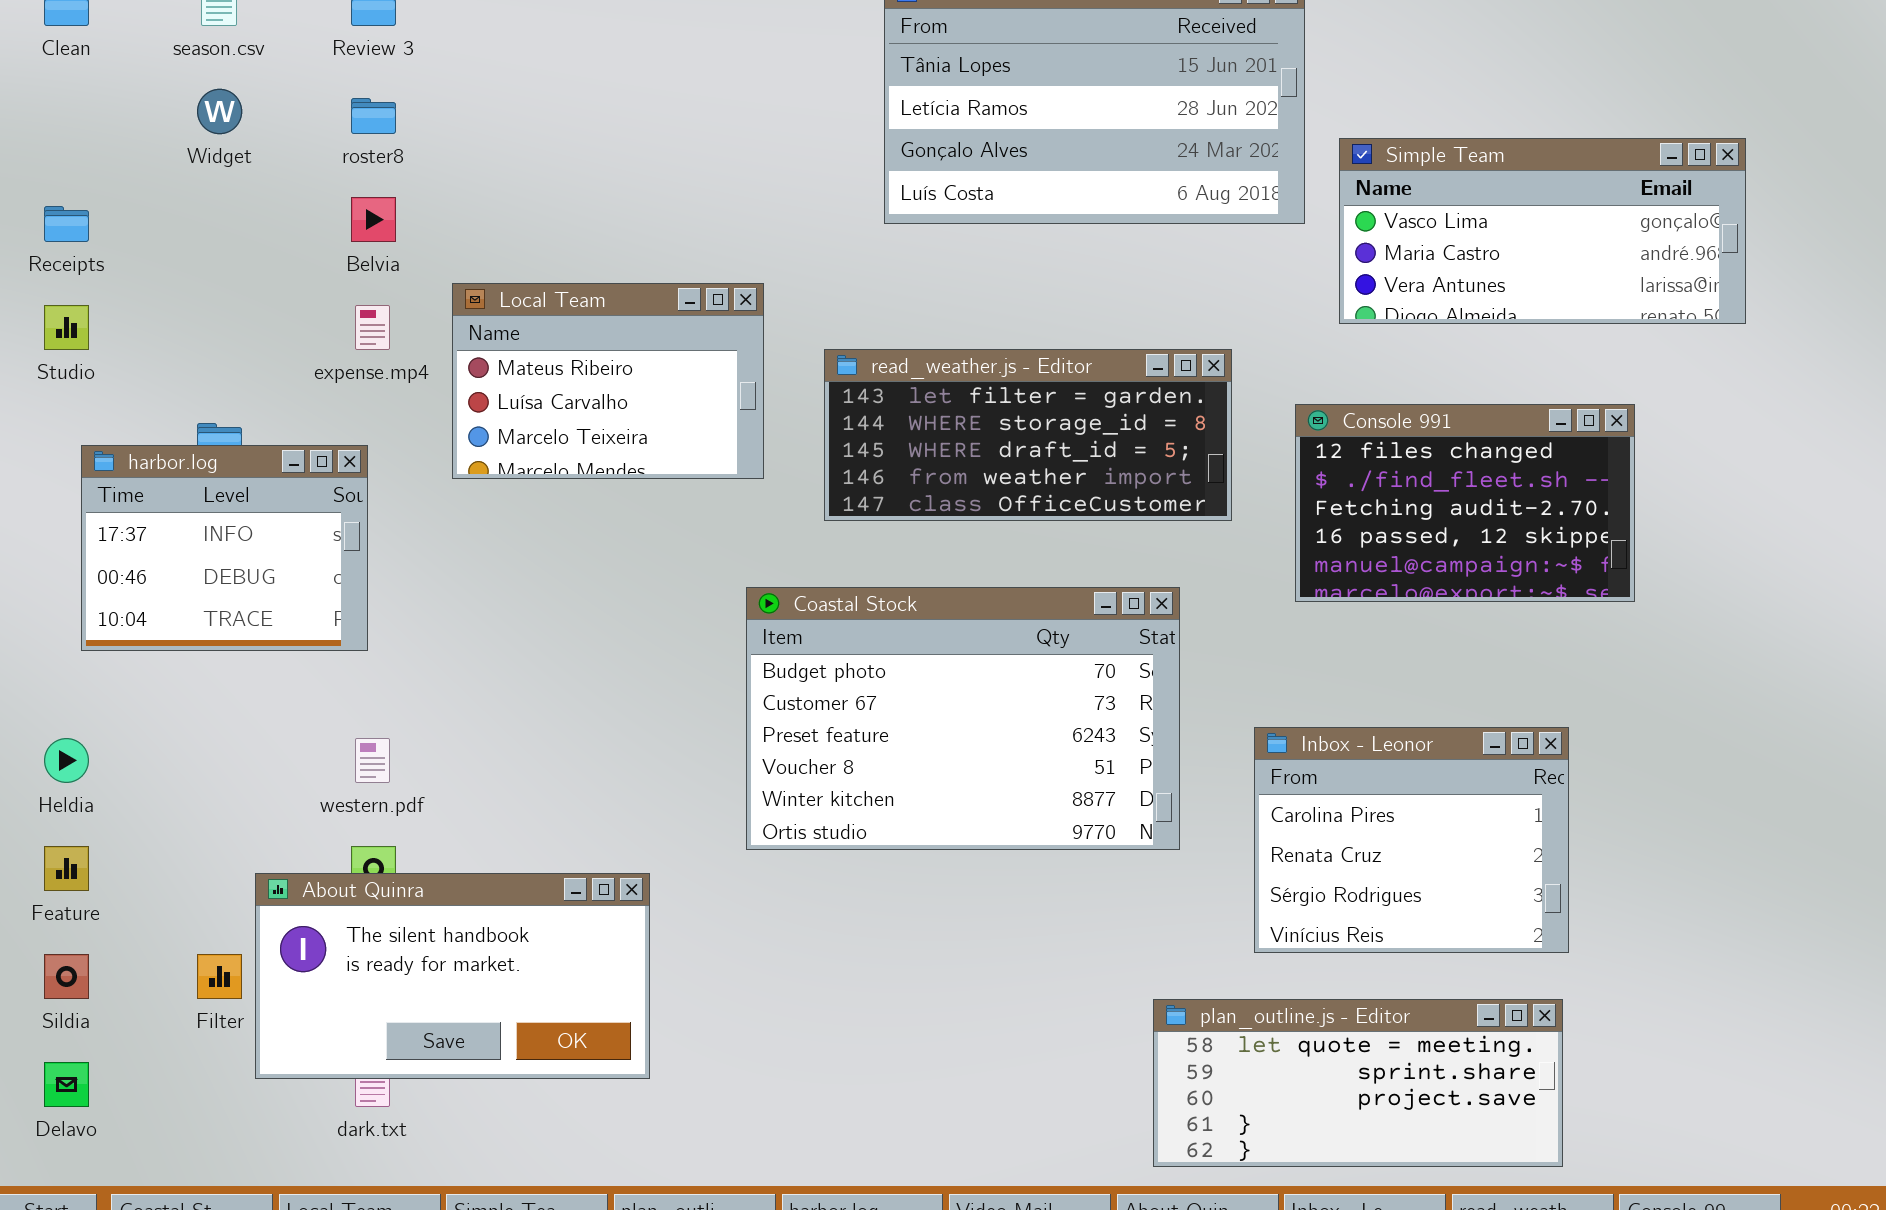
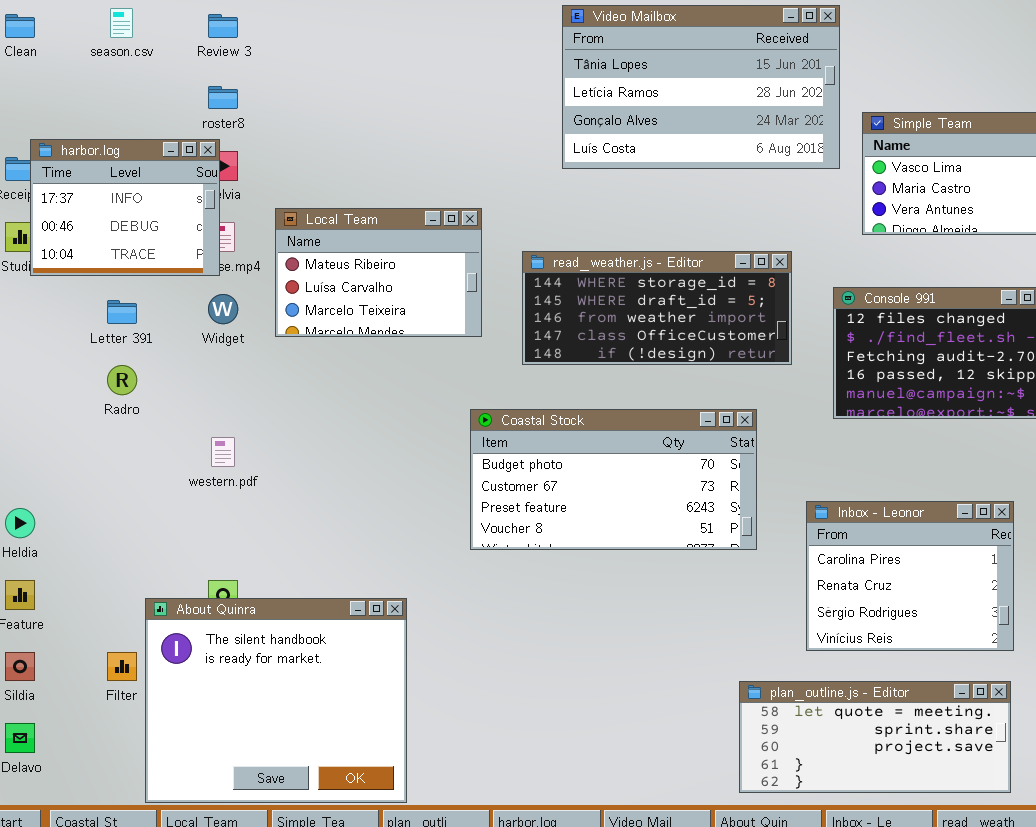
Widget: [197,89,242,134] -> [208,294,238,324], moved
read_weather.js - Editor: [824,349,1232,521] -> [522,251,792,365], scrolled down 1 row
harbor.log: [81,445,368,651] -> [30,139,220,276], moved
Coastal Stock: [746,587,1180,850] -> [470,409,757,550], resized
western.pdf: [355,738,390,783] -> [211,437,235,467], moved
About Quinra: [255,873,650,1079] -> [145,598,407,803], resized

